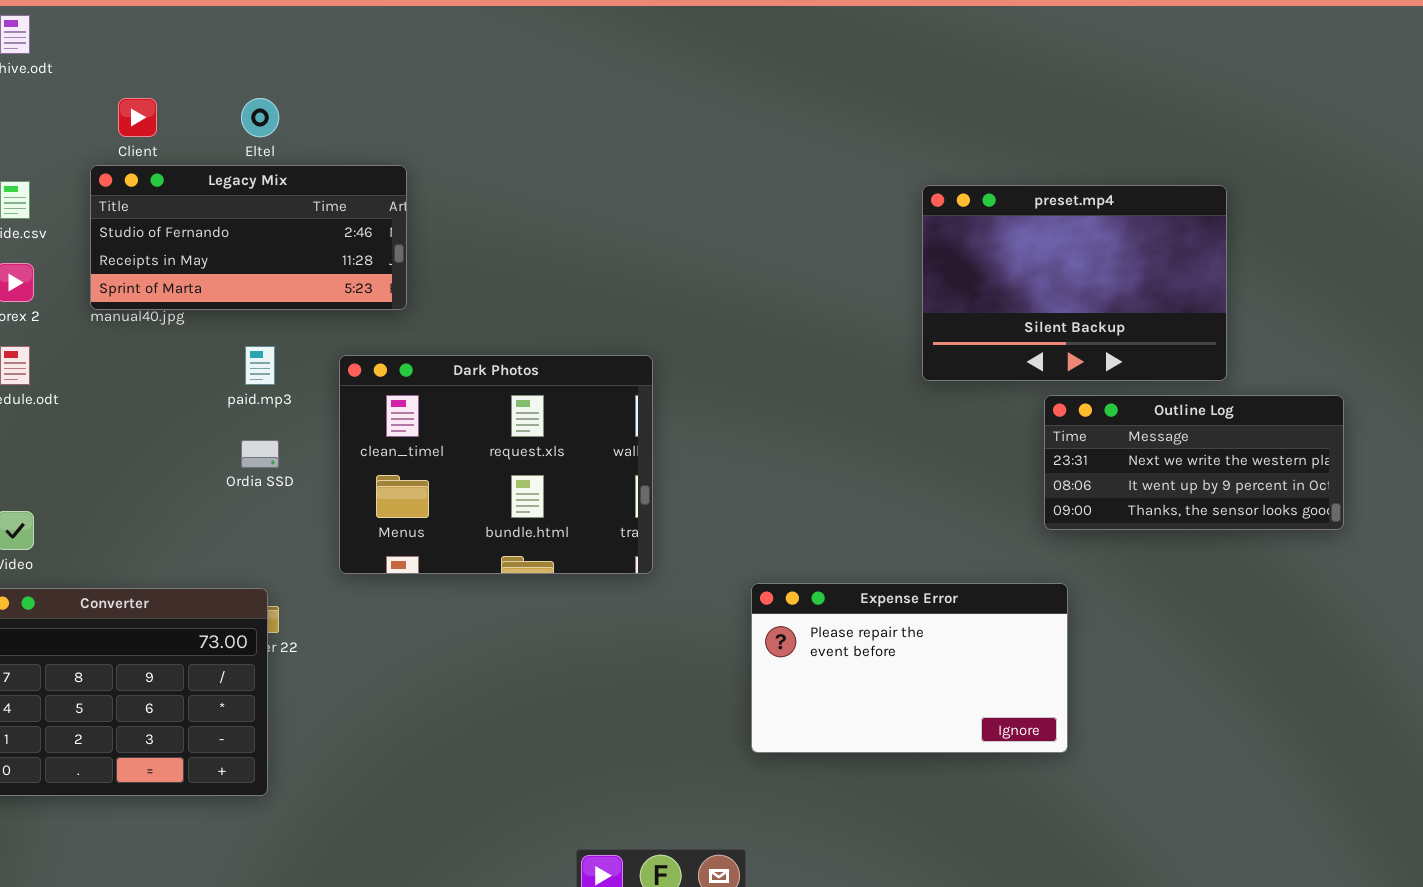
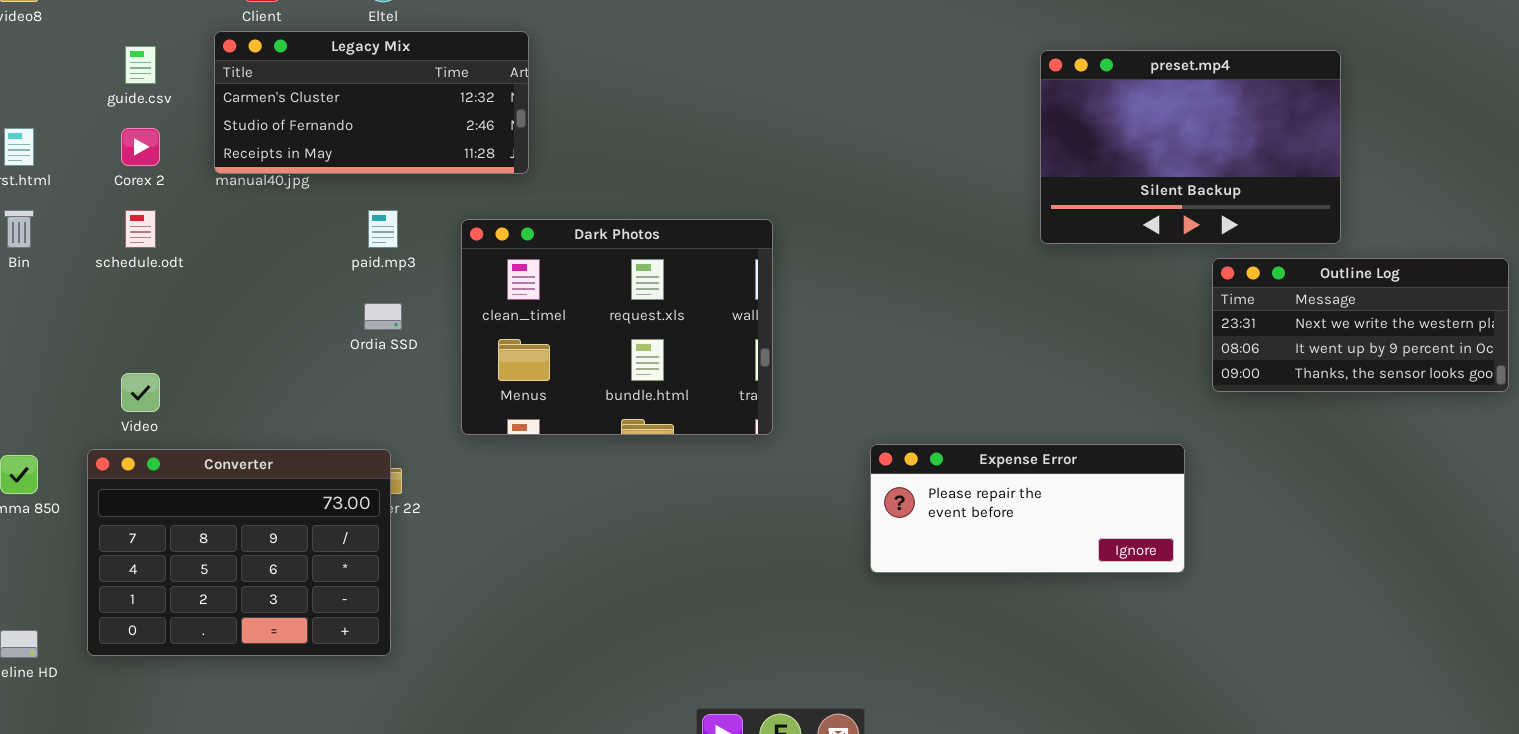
Legacy Mix: [90,165,407,310] -> [214,31,529,174], scrolled up 1 row
Outline Log: [1044,395,1344,530] -> [1212,258,1509,392], moved
Expense Error: [751,583,1068,753] -> [870,444,1185,573], resized

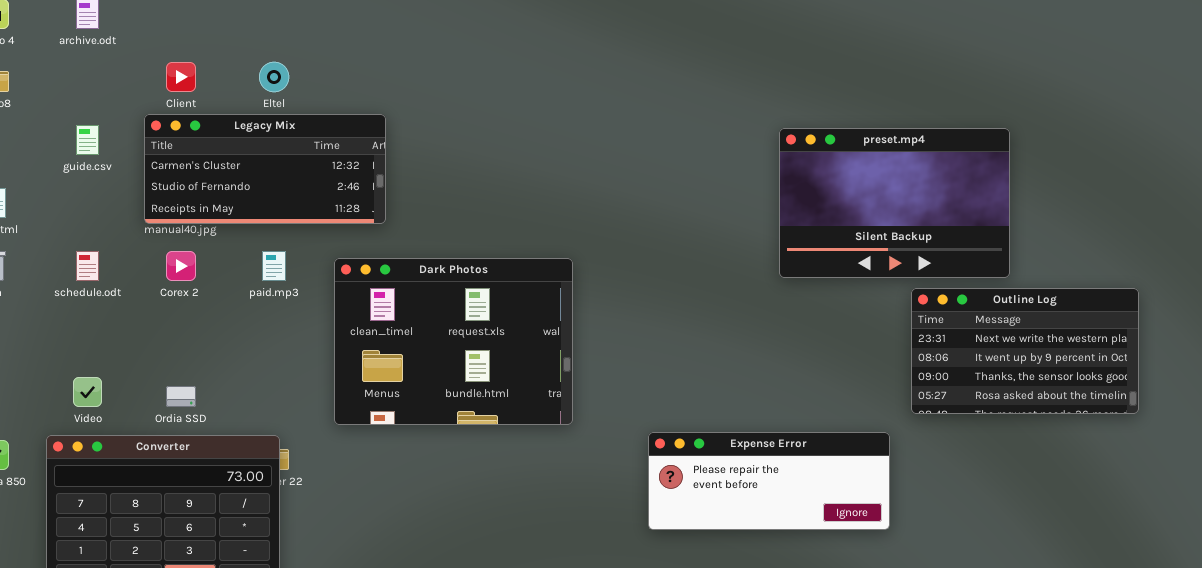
Corex 2: [121,128,160,166] -> [166,251,196,281], moved
Outline Log: [1212,258,1509,392] -> [911,288,1139,414], resized
Ordia SSD: [364,303,402,330] -> [166,386,196,407], moved

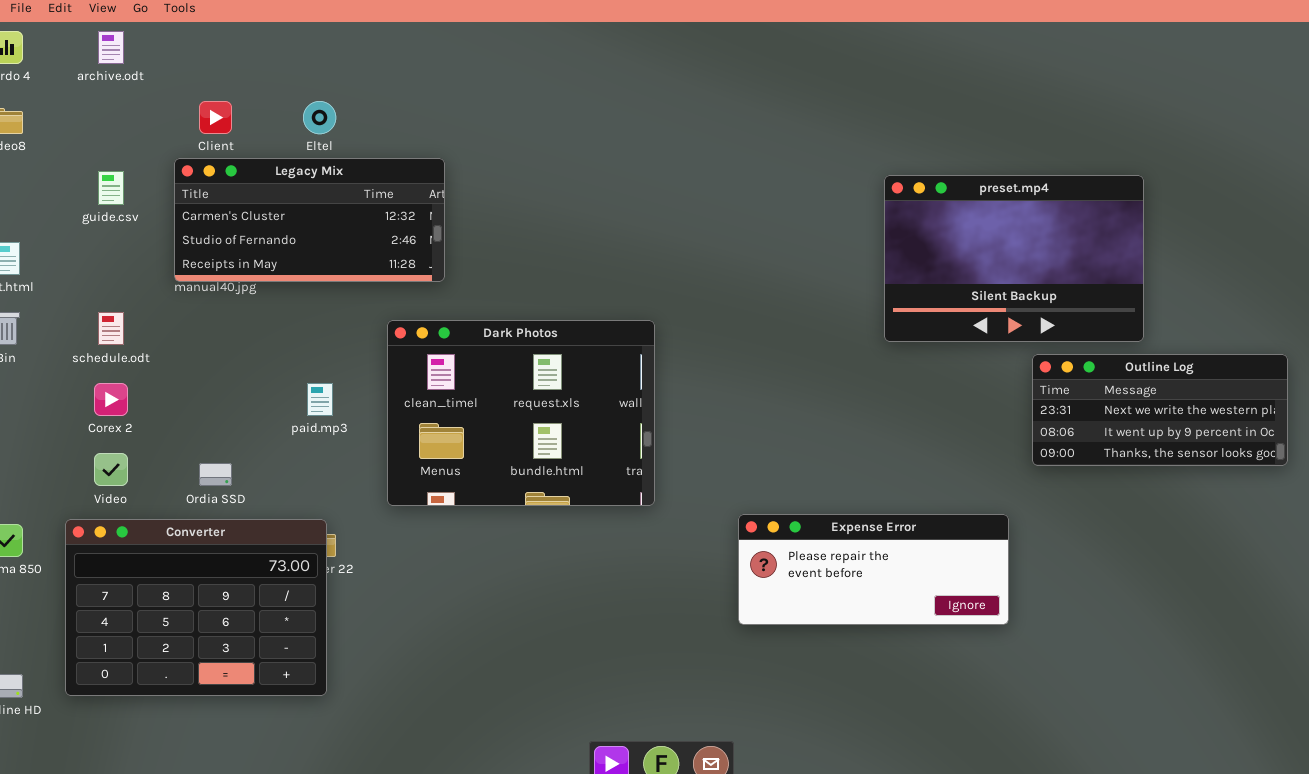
Corex 2: [166,251,196,281] -> [94,383,128,416], moved
paid.mp3: [262,251,286,281] -> [307,383,333,416], moved
Outline Log: [911,288,1139,414] -> [1032,354,1288,466], resized

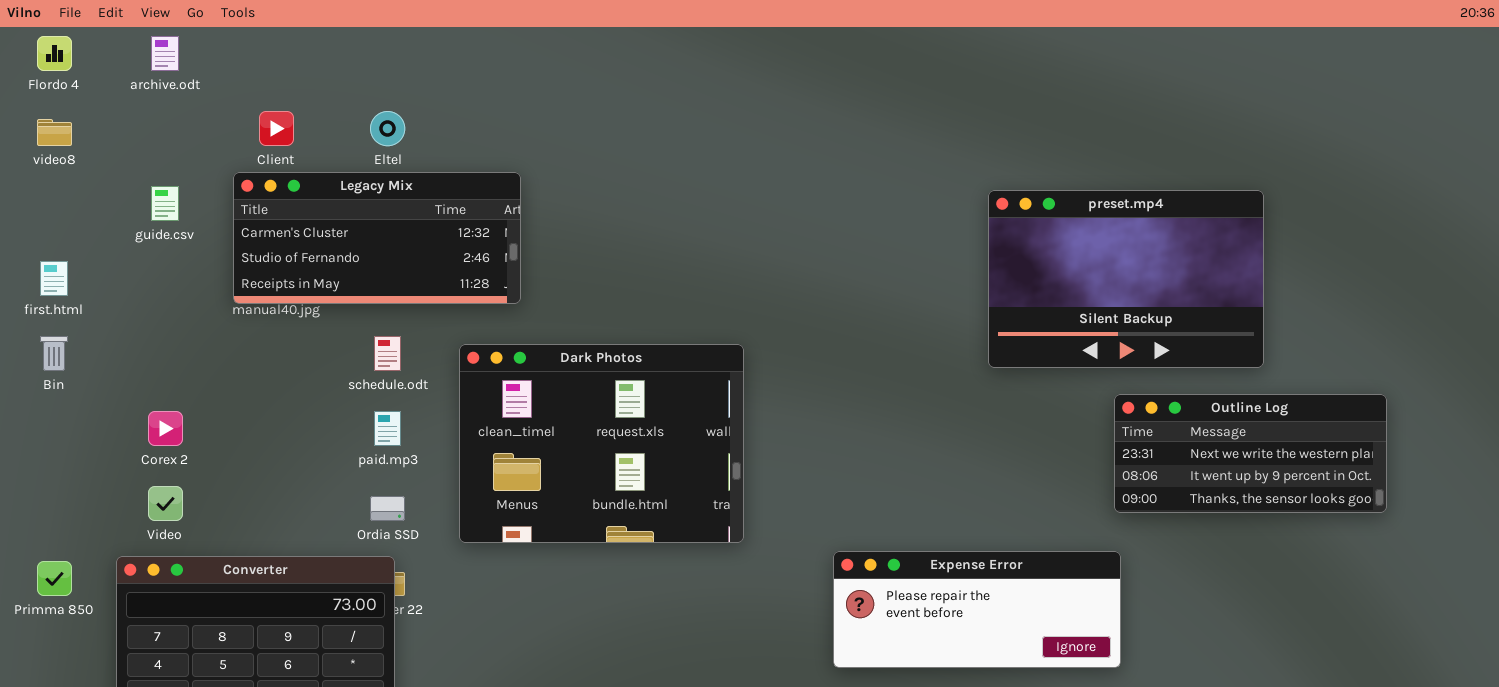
schedule.odt: [98,312,124,345] -> [374,336,401,371], moved
Outline Log: [1032,354,1288,466] -> [1114,394,1387,513], moved
Ordia SSD: [199,463,232,486] -> [370,496,405,521], moved

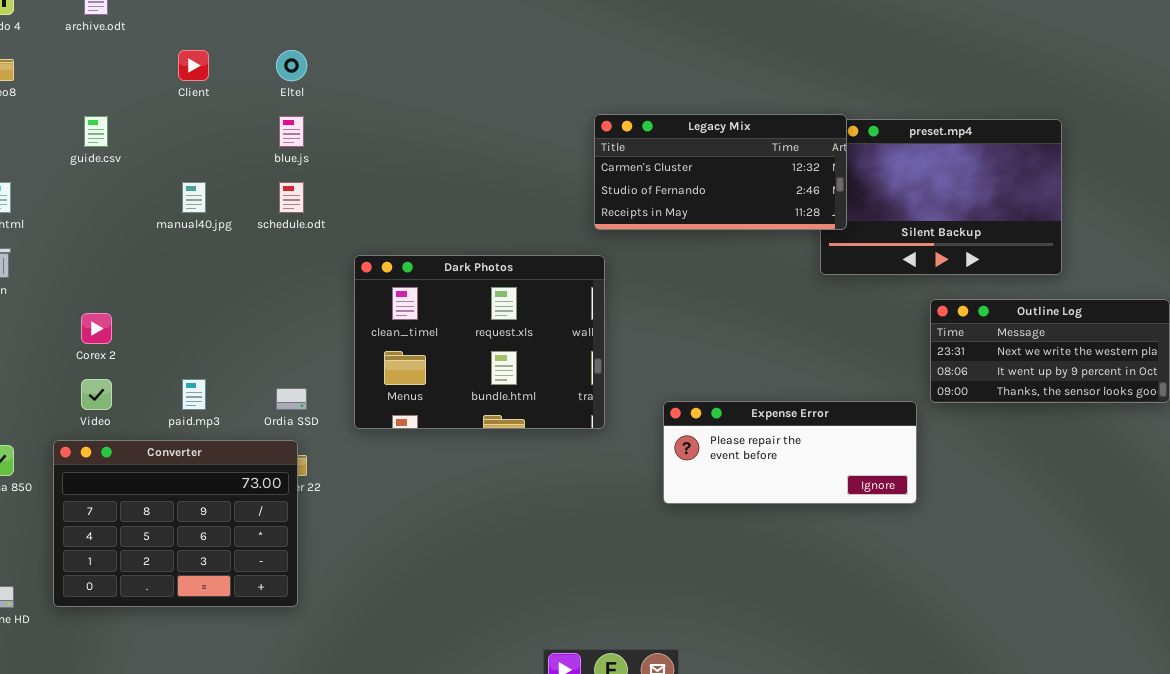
Legacy Mix: [233,172,521,304] -> [594,114,847,230], moved
schedule.odt: [374,336,401,371] -> [279,182,304,213], moved
paid.mp3: [374,411,401,446] -> [182,379,206,410], moved
Expense Error: [833,551,1121,668] -> [663,401,917,504], moved

